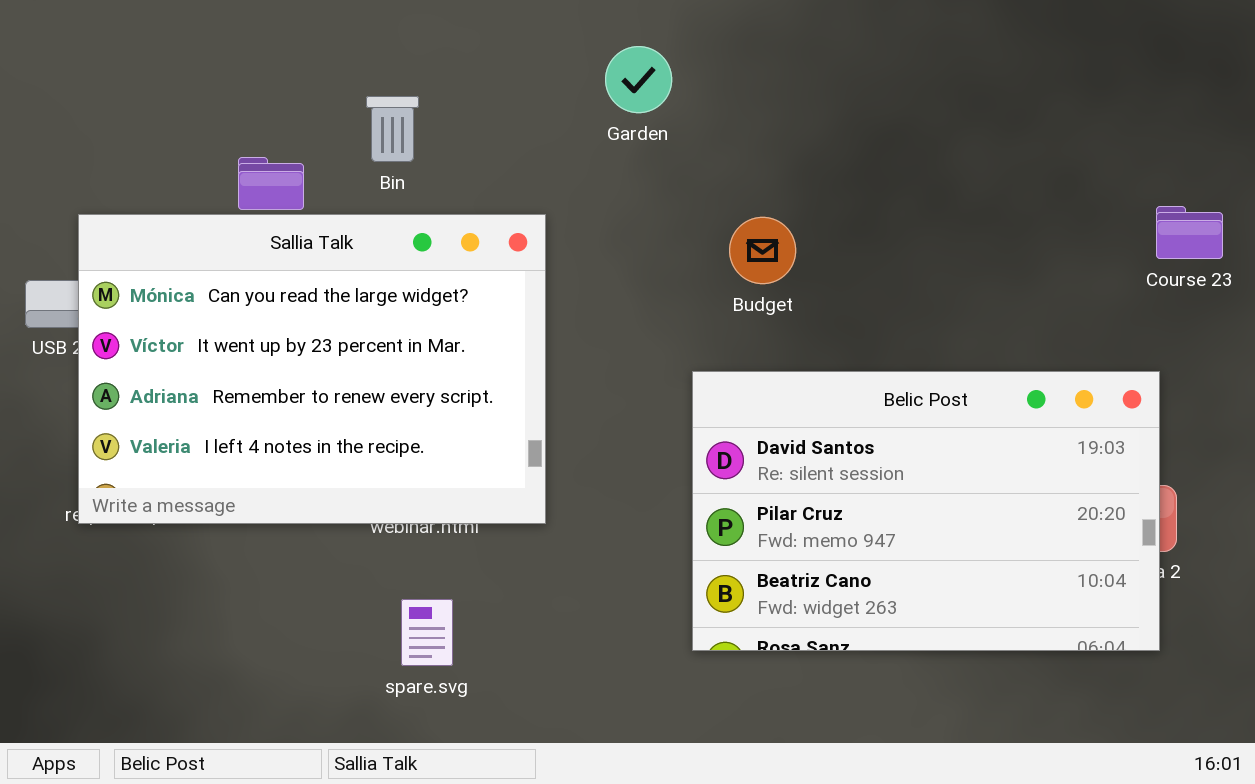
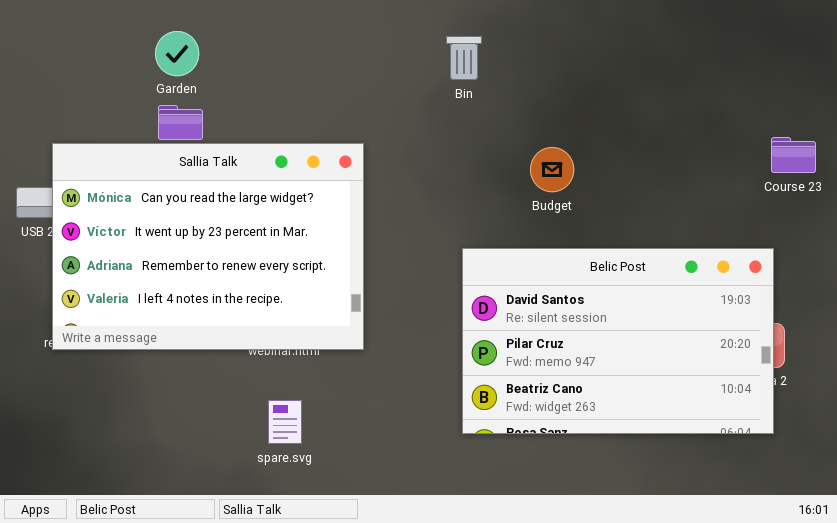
Garden: [605,46,672,113] -> [155,31,199,76], moved
Bin: [366,96,419,162] -> [446,36,482,80], moved
Budget: [729,217,796,284] -> [530,147,574,192], moved

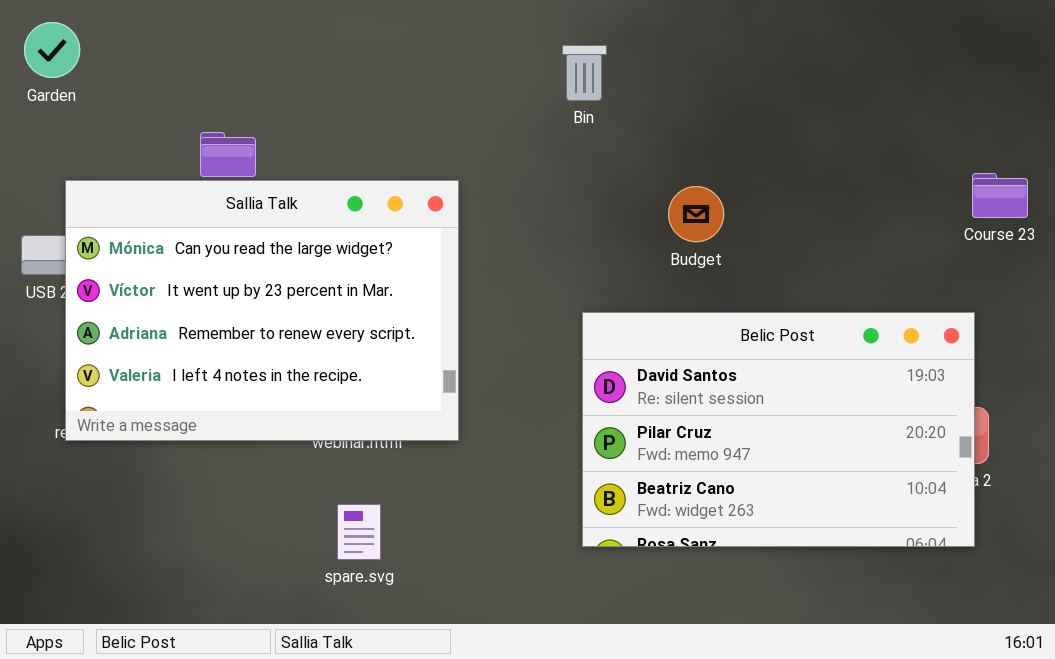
Garden: [155,31,199,76] -> [24,22,80,78], moved

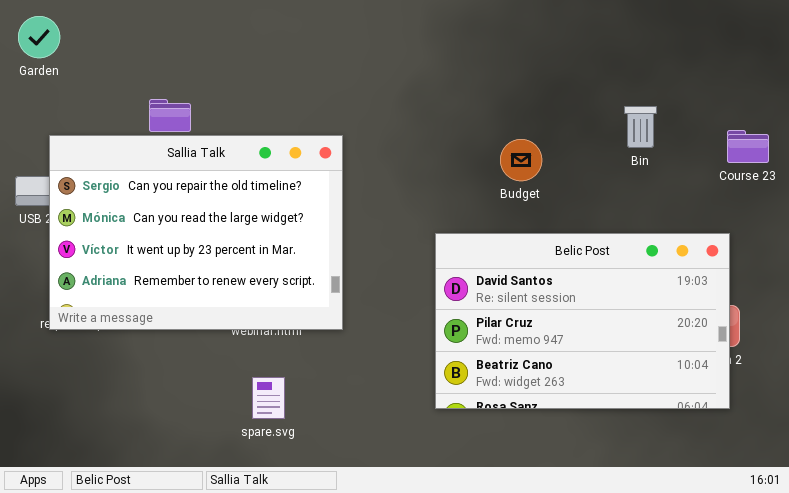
Bin: [562,45,607,101] -> [624,106,657,148], moved
Sallia Talk: [65,180,459,441] -> [49,135,343,330], scrolled up 1 row

